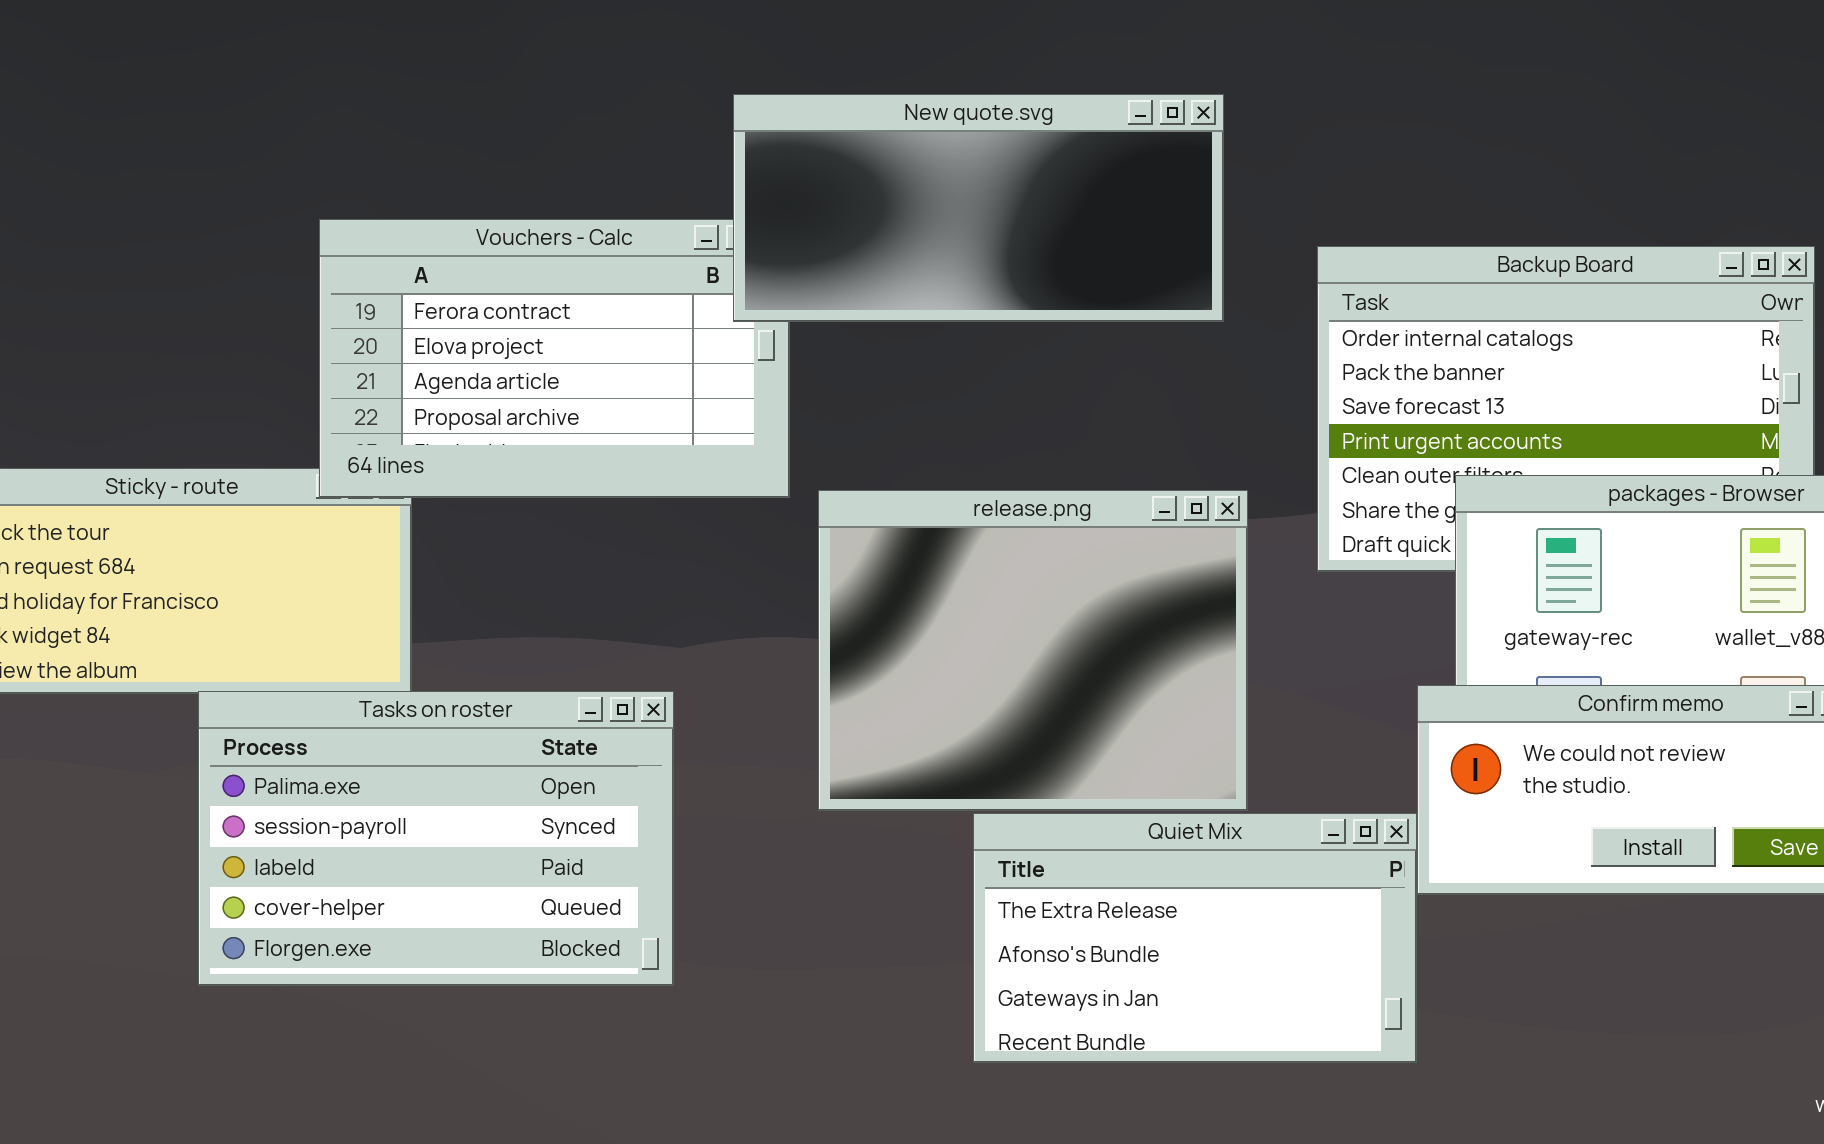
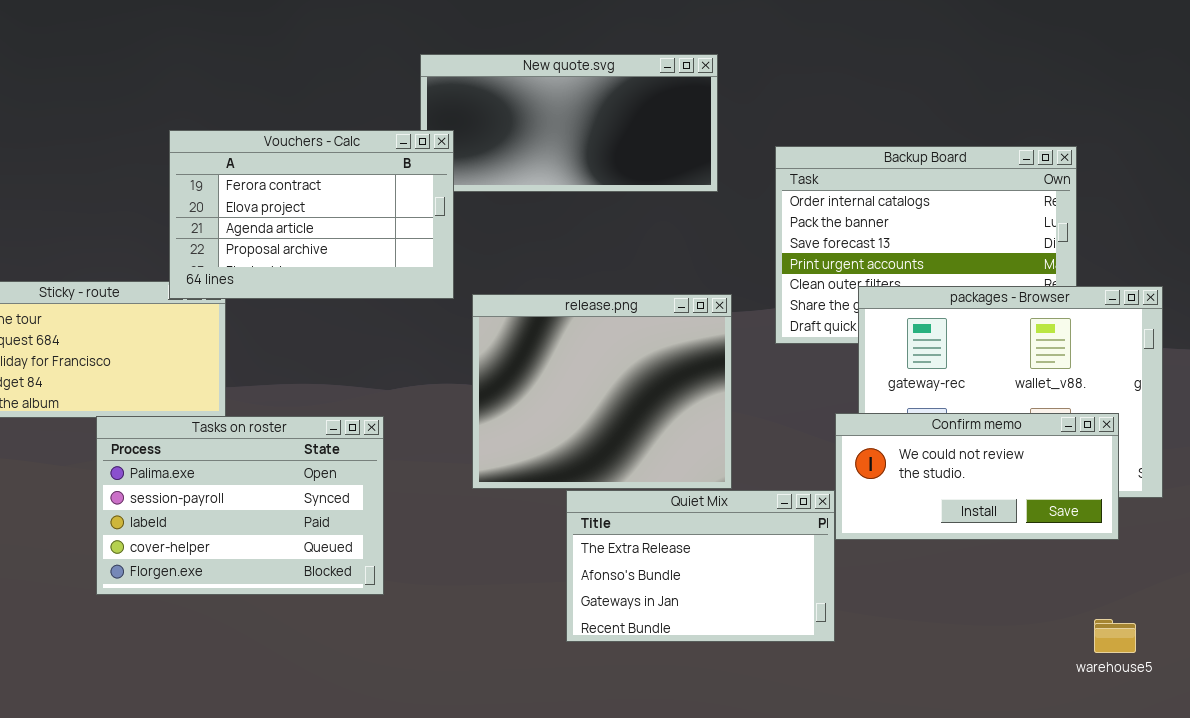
Vouchers - Calc: [319,219,790,498] -> [169,130,454,299], raised

